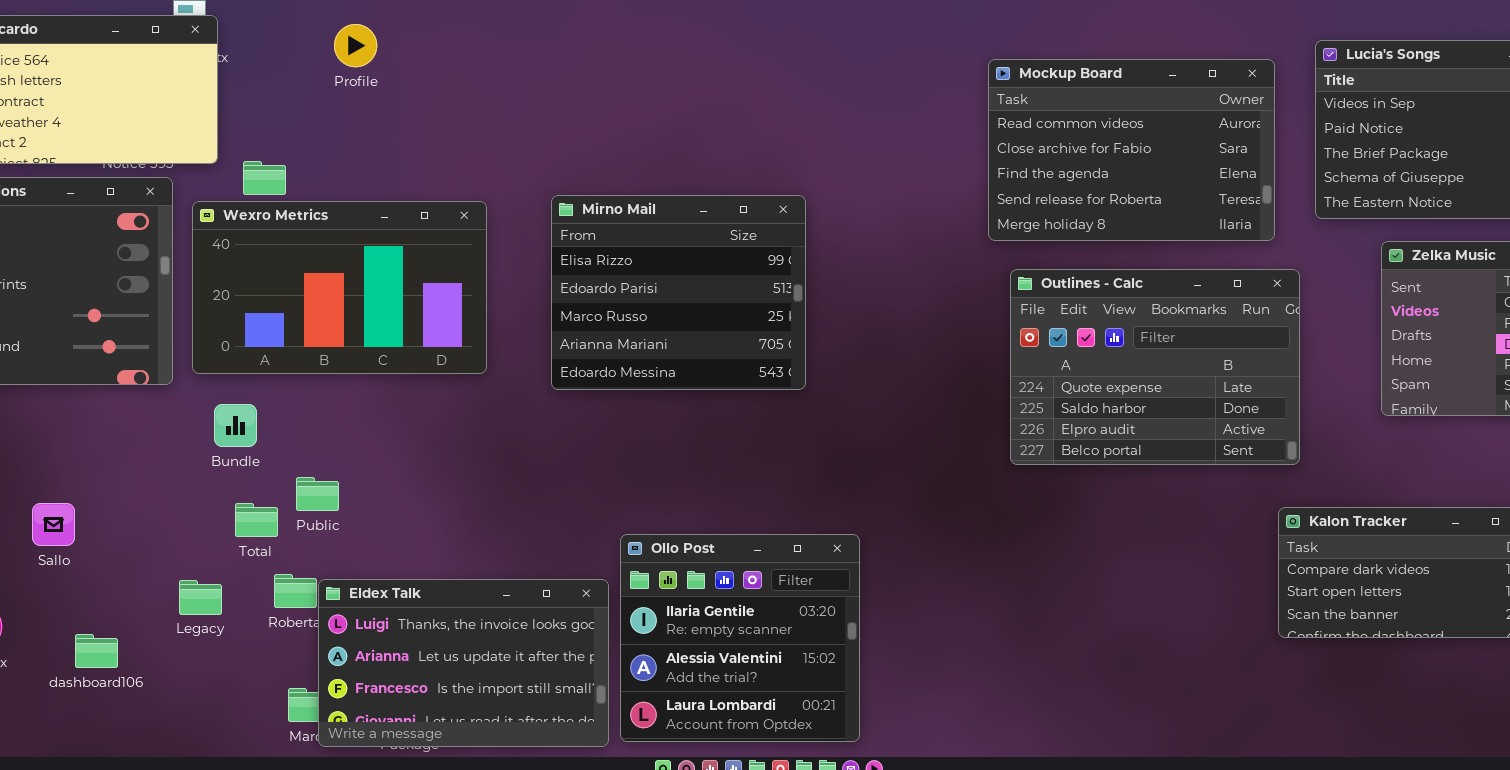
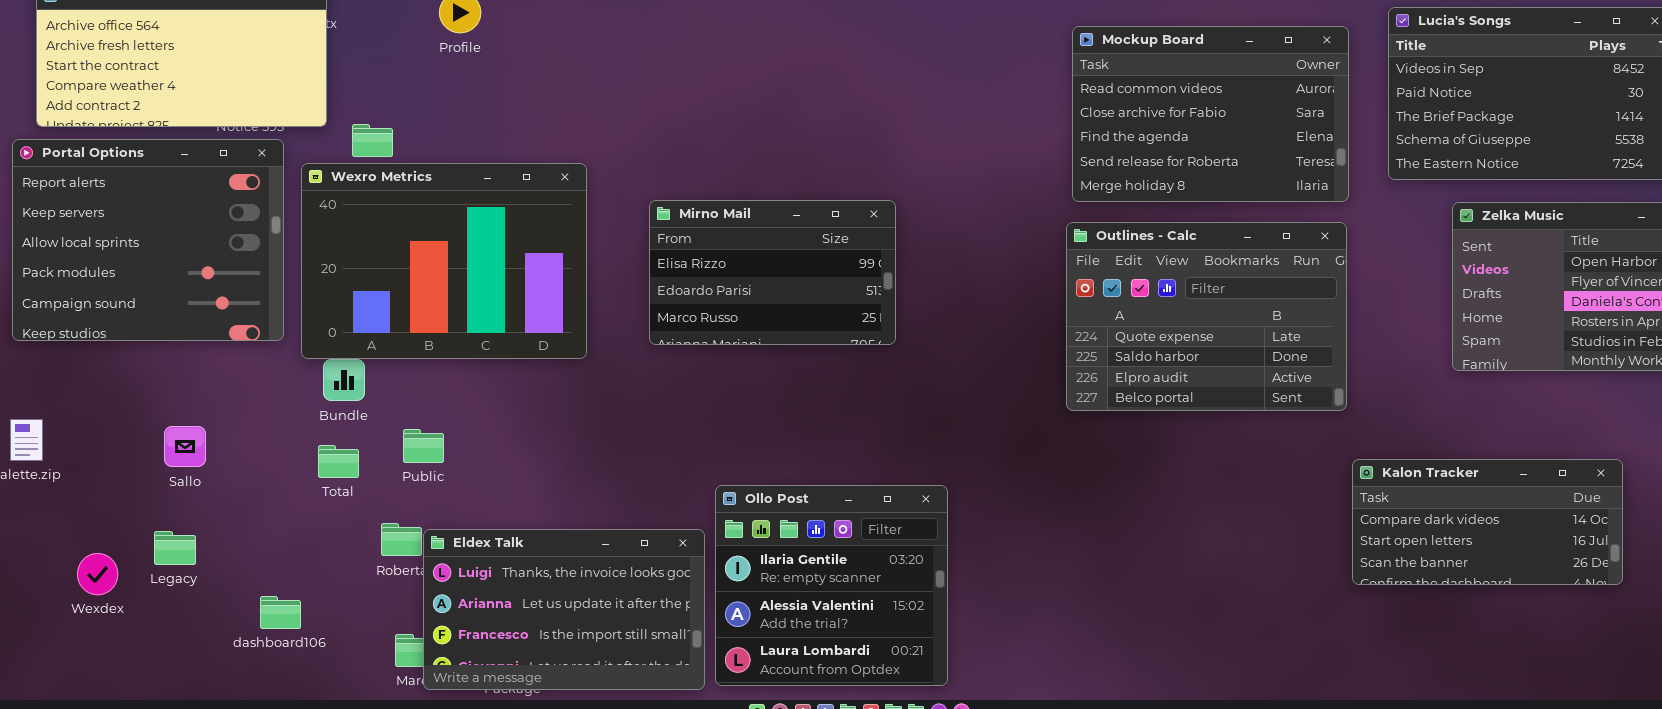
Mirno Mail: [551,195,806,390] -> [649,200,896,345], resized
Wexro Metrics: [192,201,487,374] -> [301,163,587,359], resized
Outlines - Calc: [1010,269,1300,465] -> [1066,222,1347,411], moved
Sallo: [32,503,75,546] -> [164,426,206,467], moved
Total: [235,503,278,537] -> [318,445,359,478], moved
Legacy: [179,580,222,615] -> [154,531,196,565], moved
dashboard106: [75,634,118,668] -> [260,596,301,629], moved

